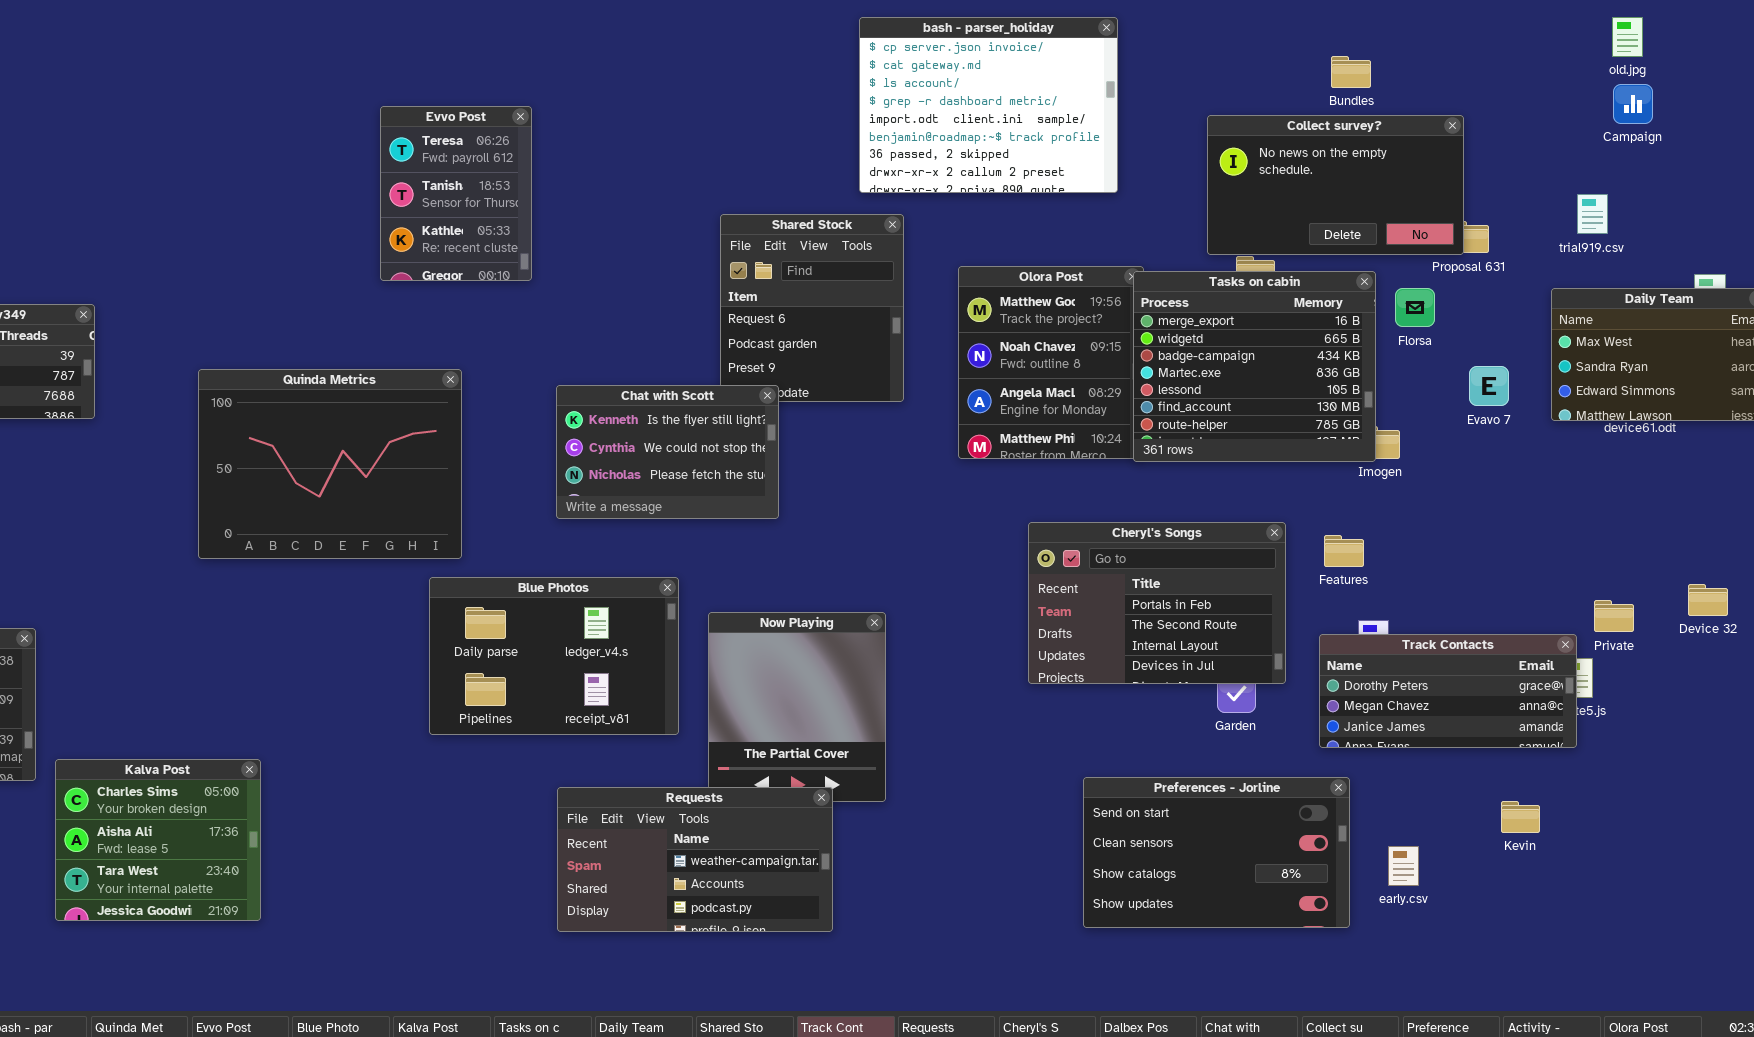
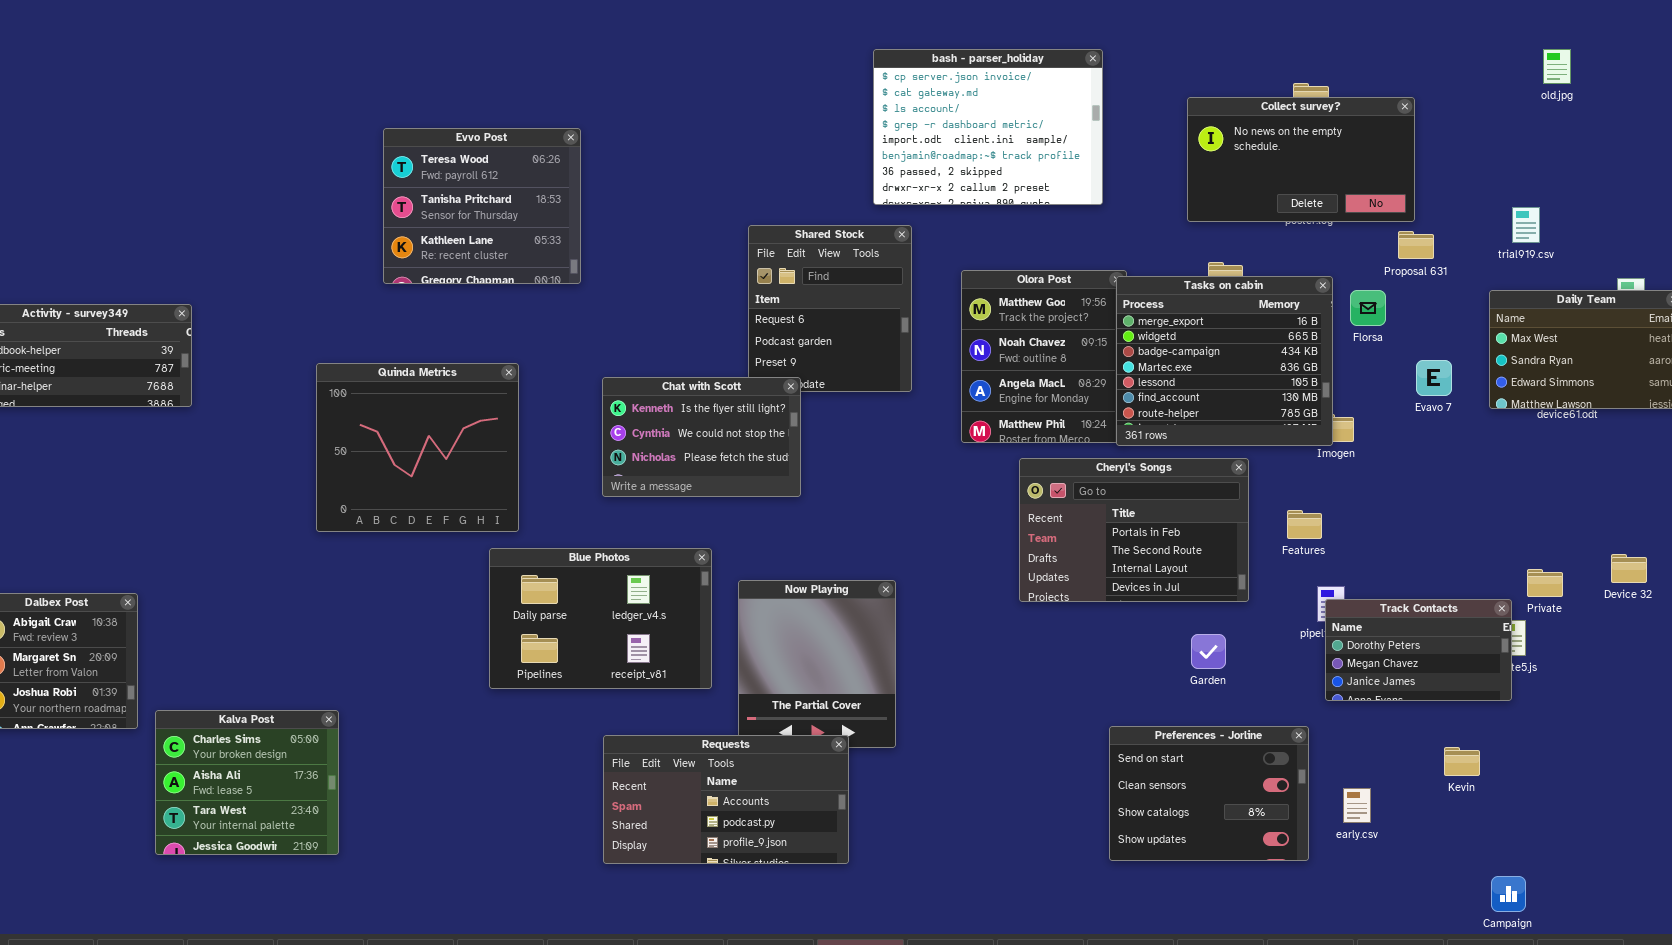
Campaign: [1613,84,1653,124] -> [1491,876,1526,912], moved
Evvo Post: [380,106,532,281] -> [383,128,581,284], resized
Collect survey?: [1207,115,1464,255] -> [1187,97,1415,222], moved
Quinda Metrics: [198,369,462,559] -> [316,363,519,532], resized
Cheryl's Songs: [1028,522,1286,684] -> [1019,458,1249,602], moved
Track Contacts: [1319,634,1577,748] -> [1325,599,1512,701], resized
Preferences - Jorline: [1083,777,1350,928] -> [1109,726,1309,861], resized
Requests: [557,787,833,932] -> [603,735,849,864], scrolled down 1 row

